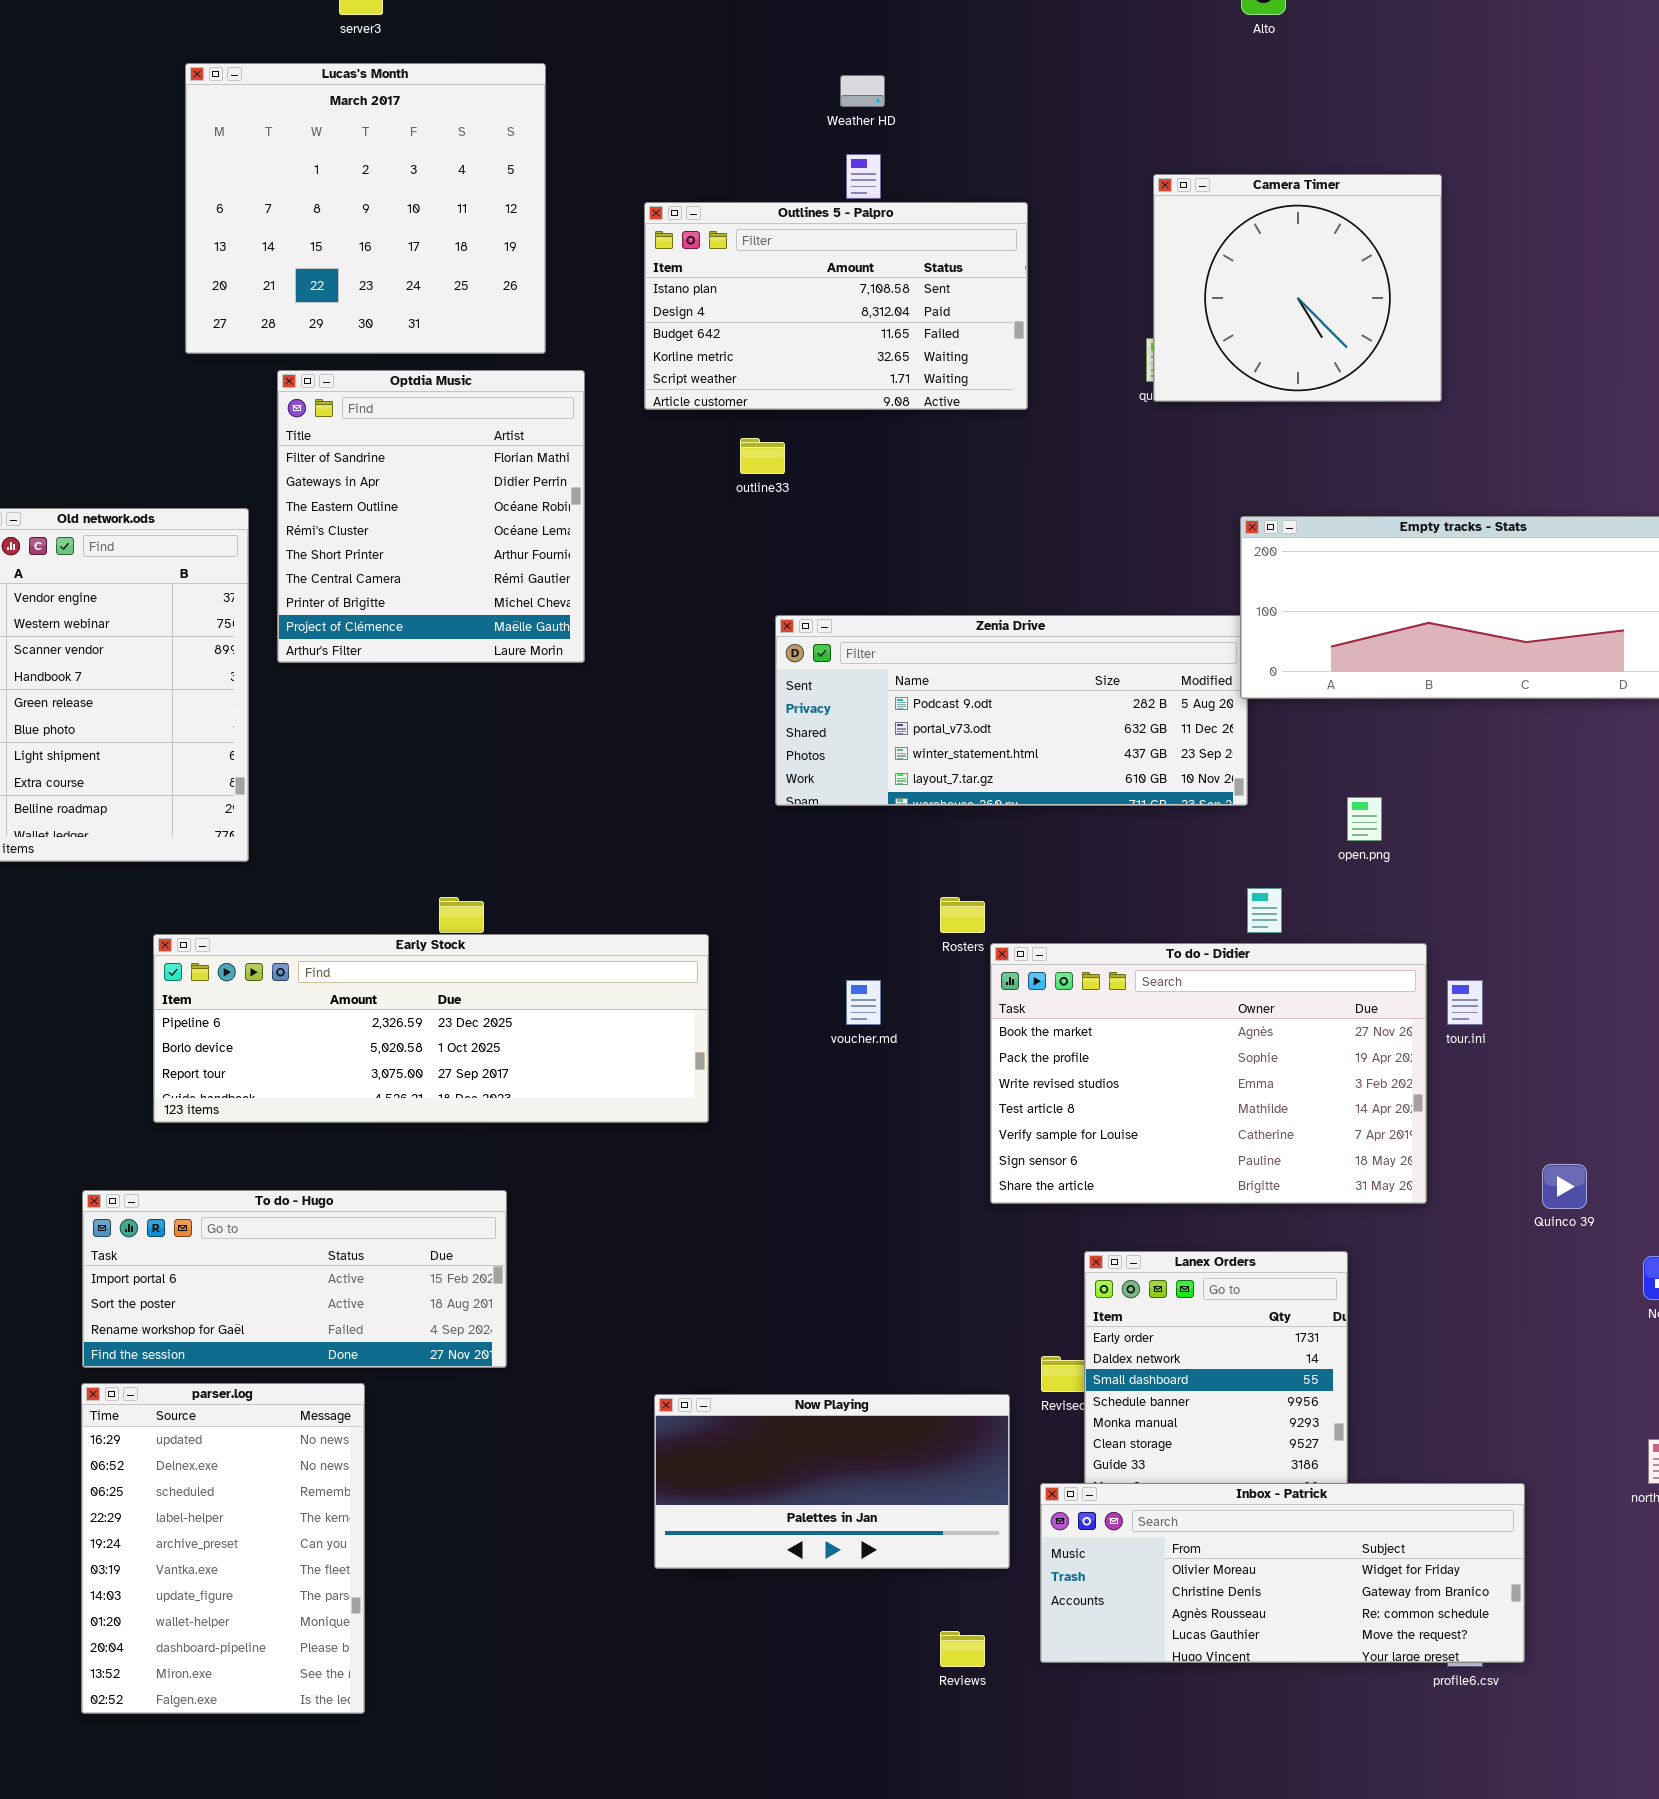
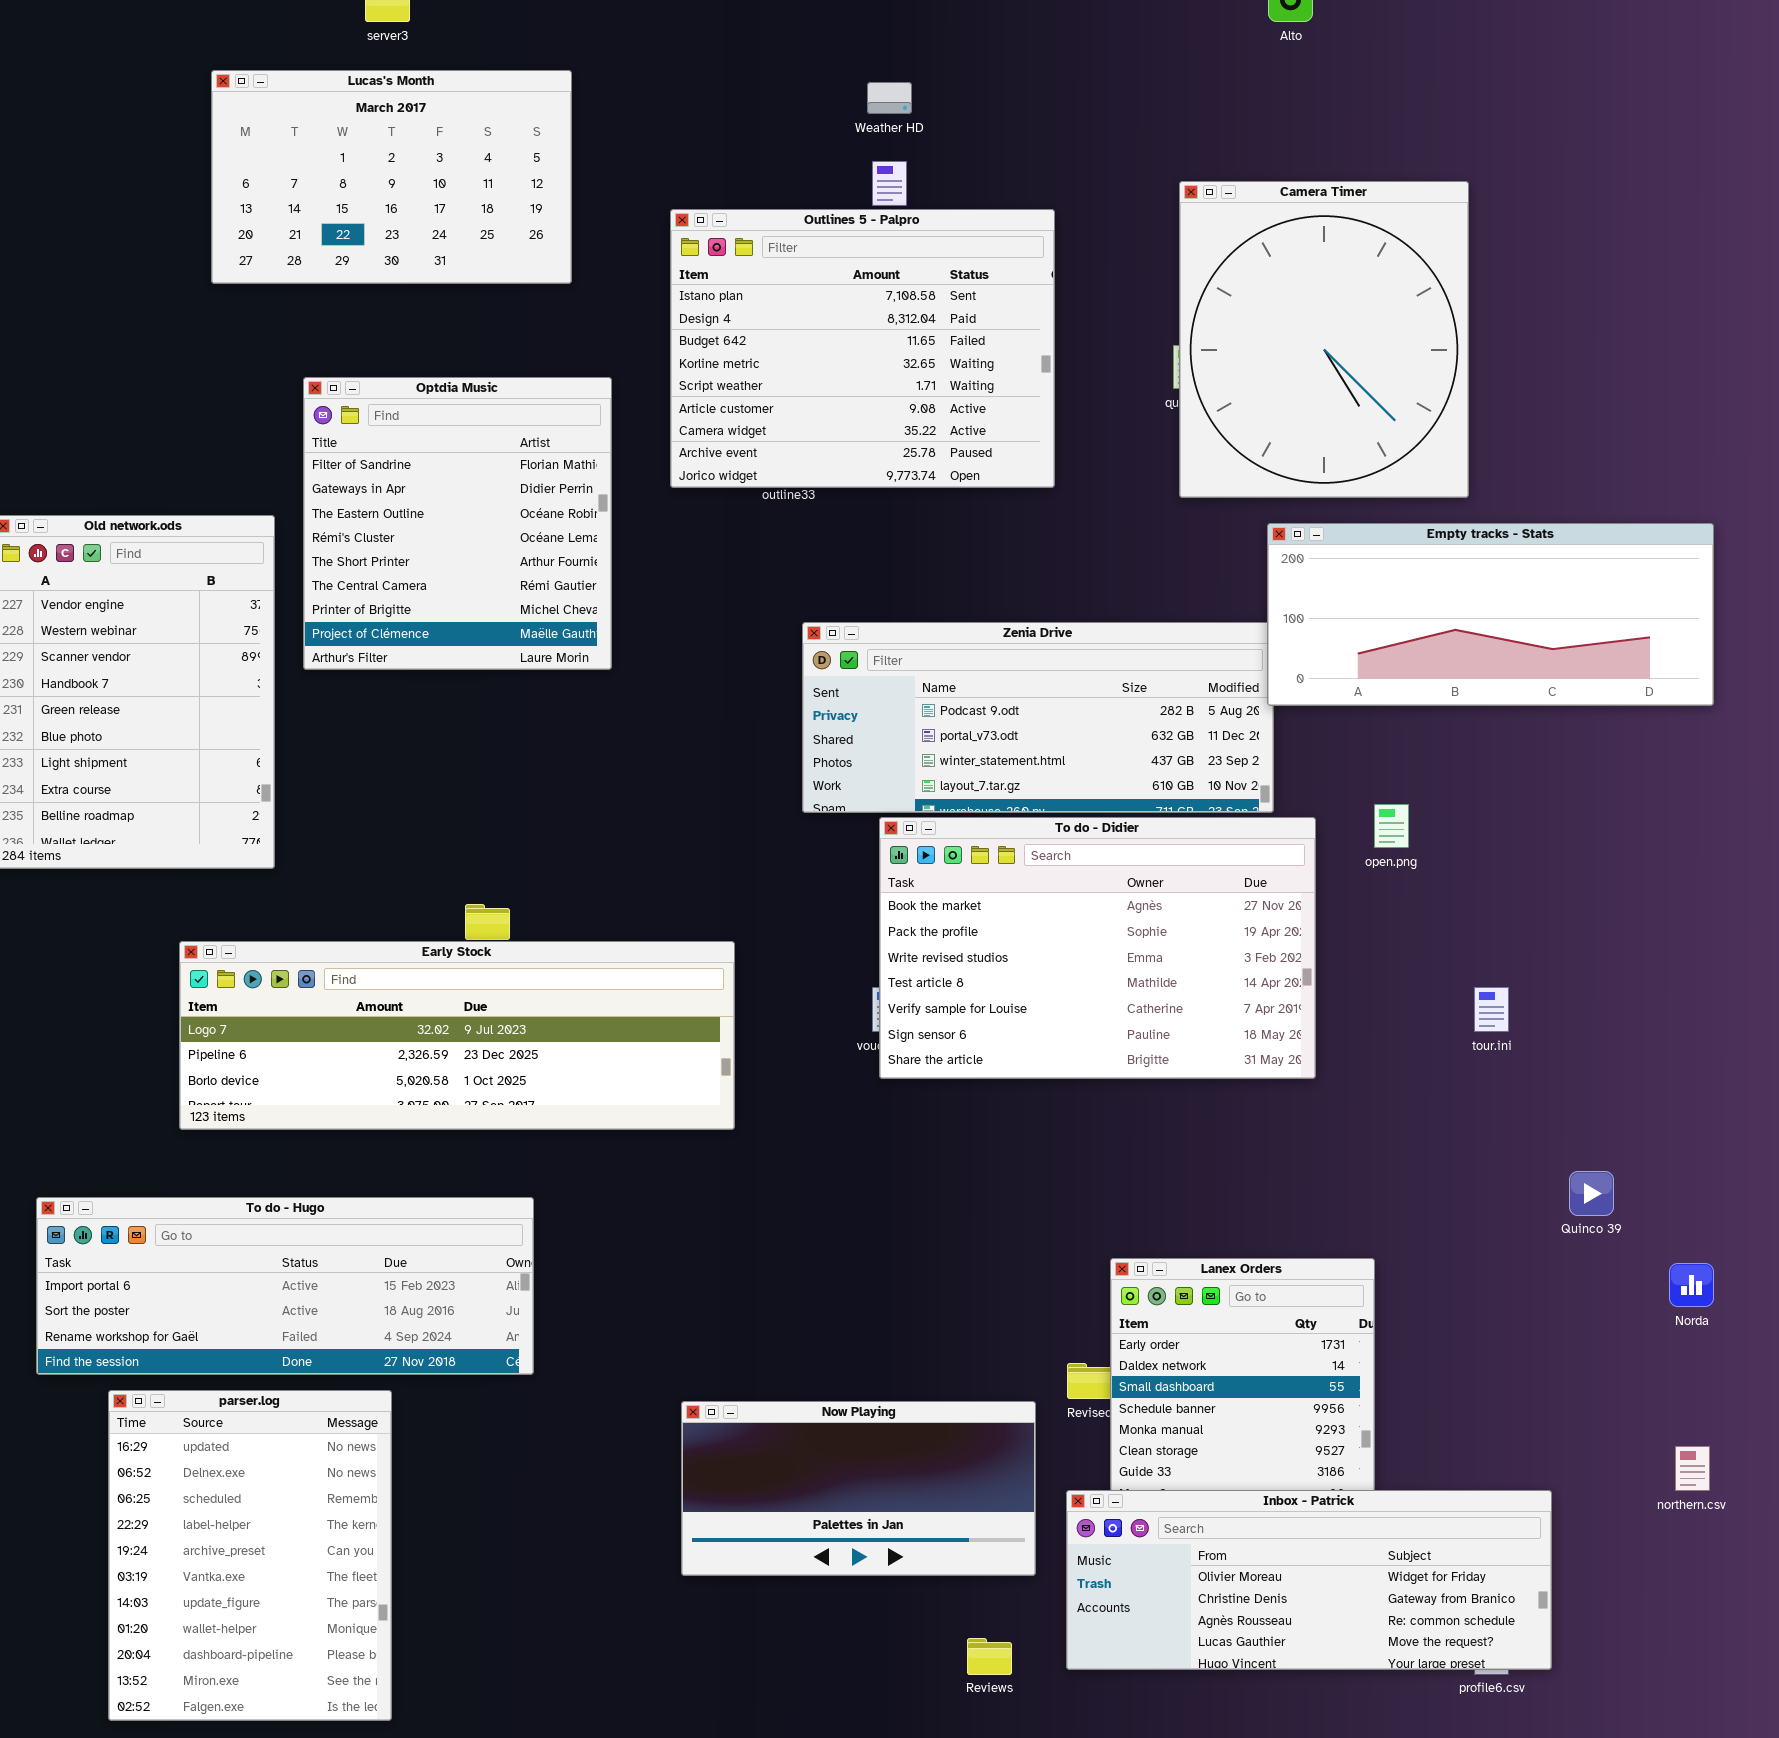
Lucas's Month: [185,63,546,354] -> [211,70,572,284], resized
Camera Timer: [1153,174,1442,402] -> [1179,181,1469,498], resized
Outlines 5 - Palpro: [644,202,1028,410] -> [670,209,1055,488], resized
Early Stock: [153,934,709,1123] -> [179,941,735,1130], scrolled up 1 row
To do - Didier: [990,943,1427,1204] -> [879,817,1316,1079], moved
To do - Hugo: [82,1190,507,1368] -> [36,1197,534,1375], resized

